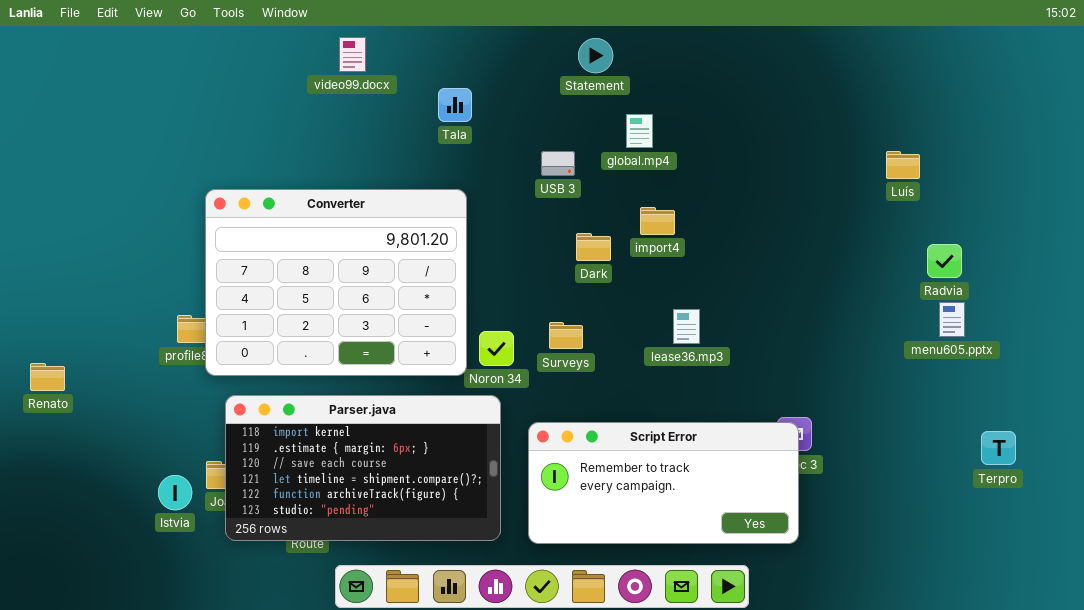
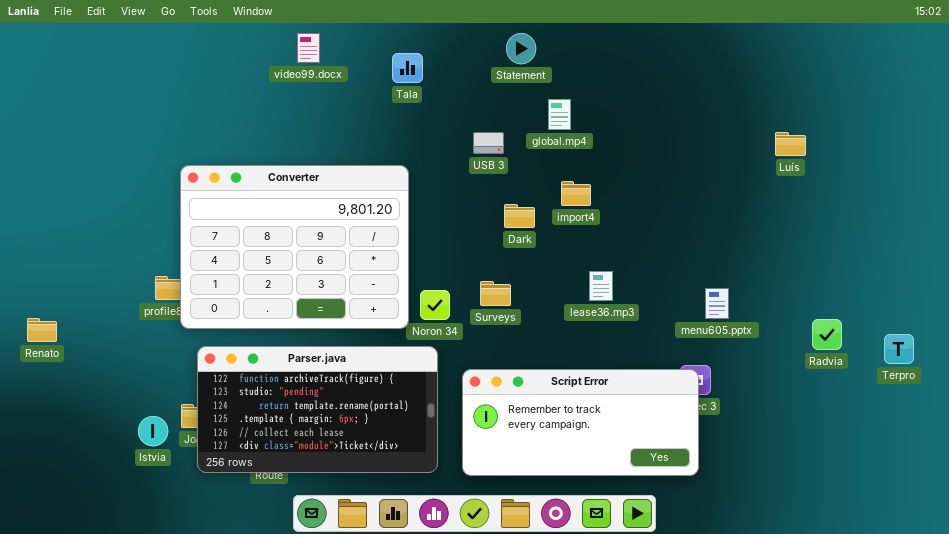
Tala: [438,88,472,122] -> [392,53,423,83], moved
Radvia: [927,244,962,278] -> [812,319,842,350], moved
menu605.pptx: [939,302,965,337] -> [705,288,729,319], moved
Parser.java: [225,395,501,541] -> [197,346,438,473], scrolled down 4 rows
Terpro: [981,431,1016,465] -> [884,334,914,364], moved

